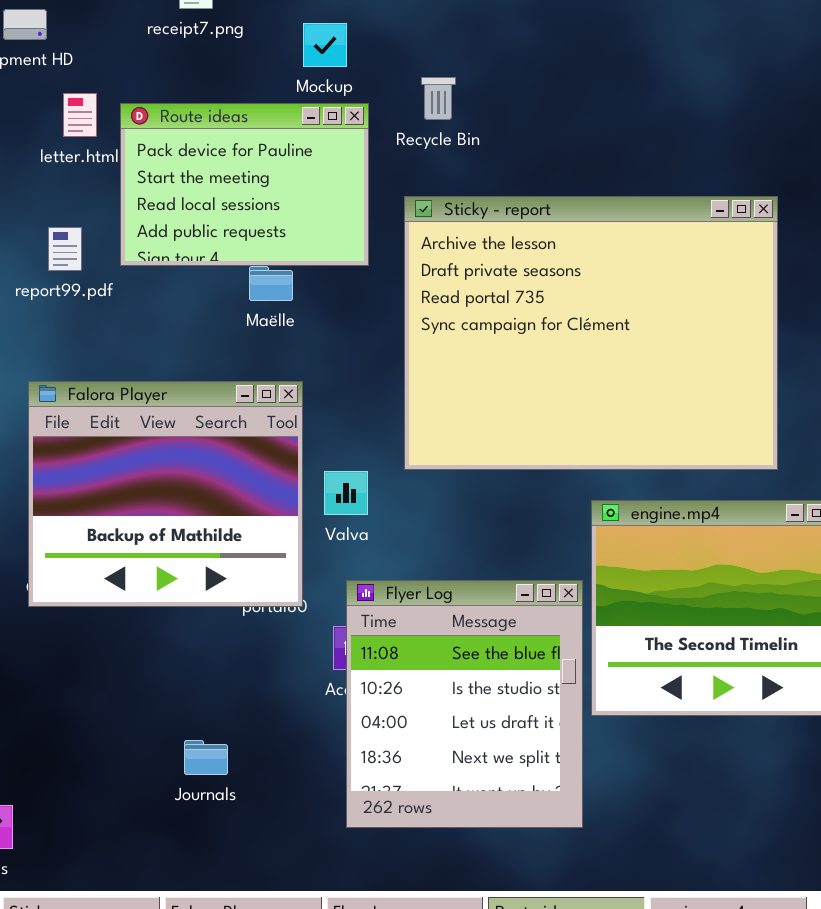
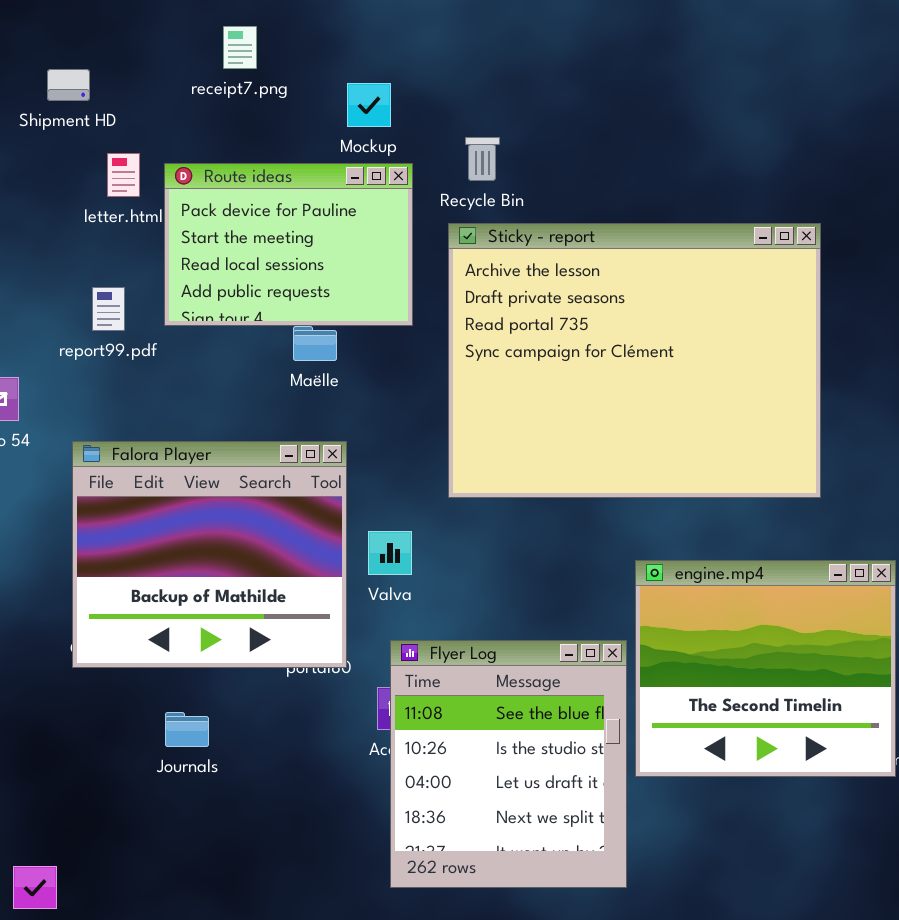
Sticky - report: [404,196,778,470] -> [448,223,821,498], moved
Journals: [184,740,228,775] -> [165,712,209,747], moved

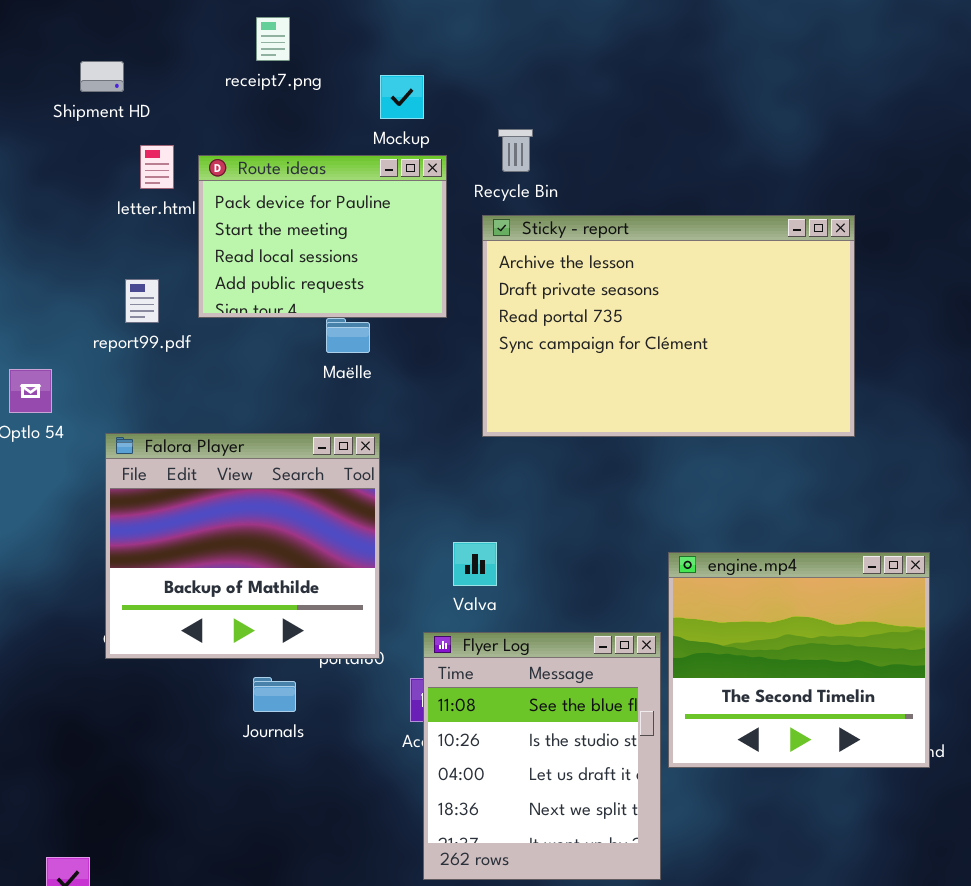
Sticky - report: [448,223,821,498] -> [482,215,855,437], resized
Valva: [368,531,412,575] -> [453,542,497,586], moved
Journals: [165,712,209,747] -> [253,677,296,712], moved

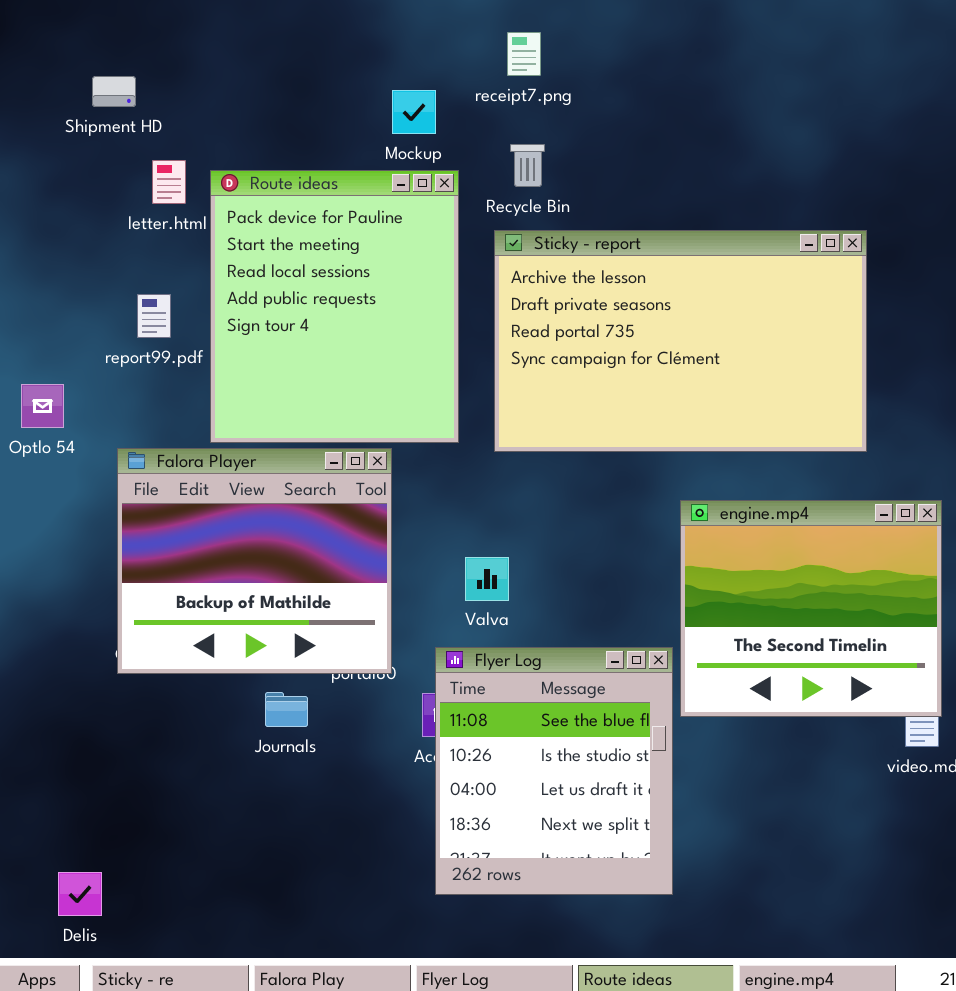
receipt7.png: [256,17,290,61] -> [507,32,541,76], moved
Route ideas: [198,155,447,318] -> [210,170,459,443], resized
engine.mp4: [668,552,930,768] -> [680,500,942,717], moved

